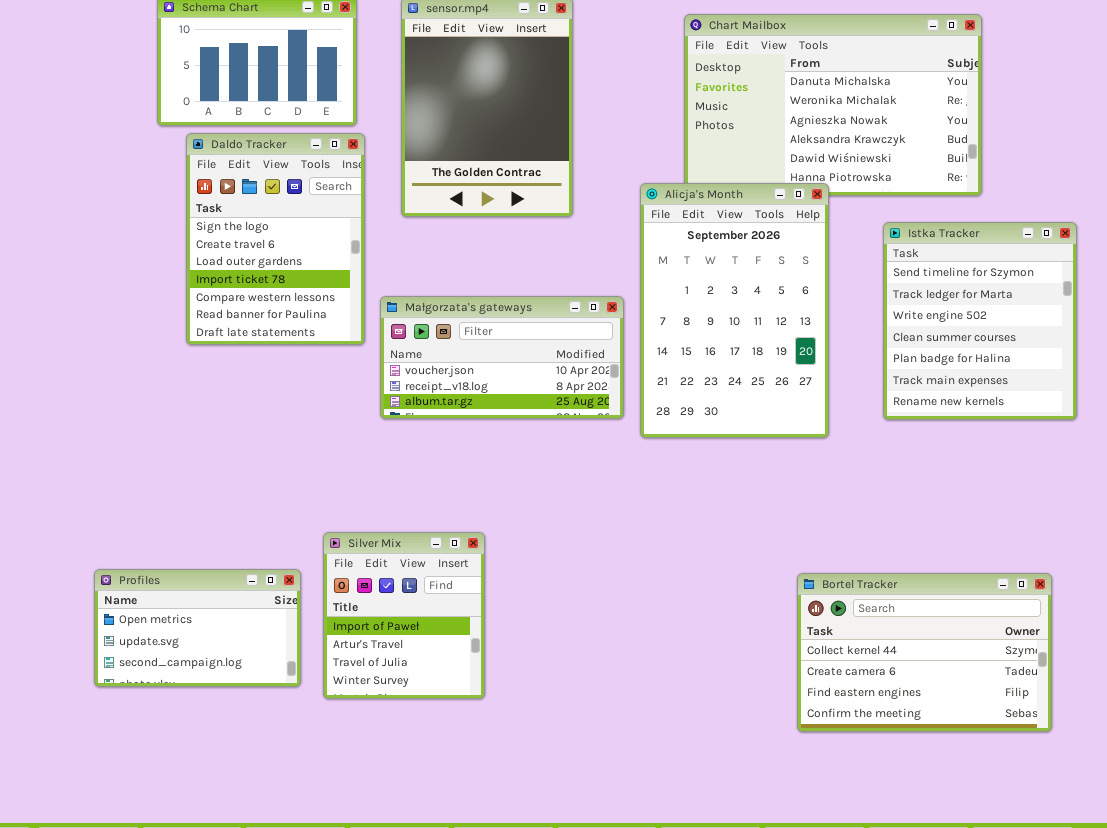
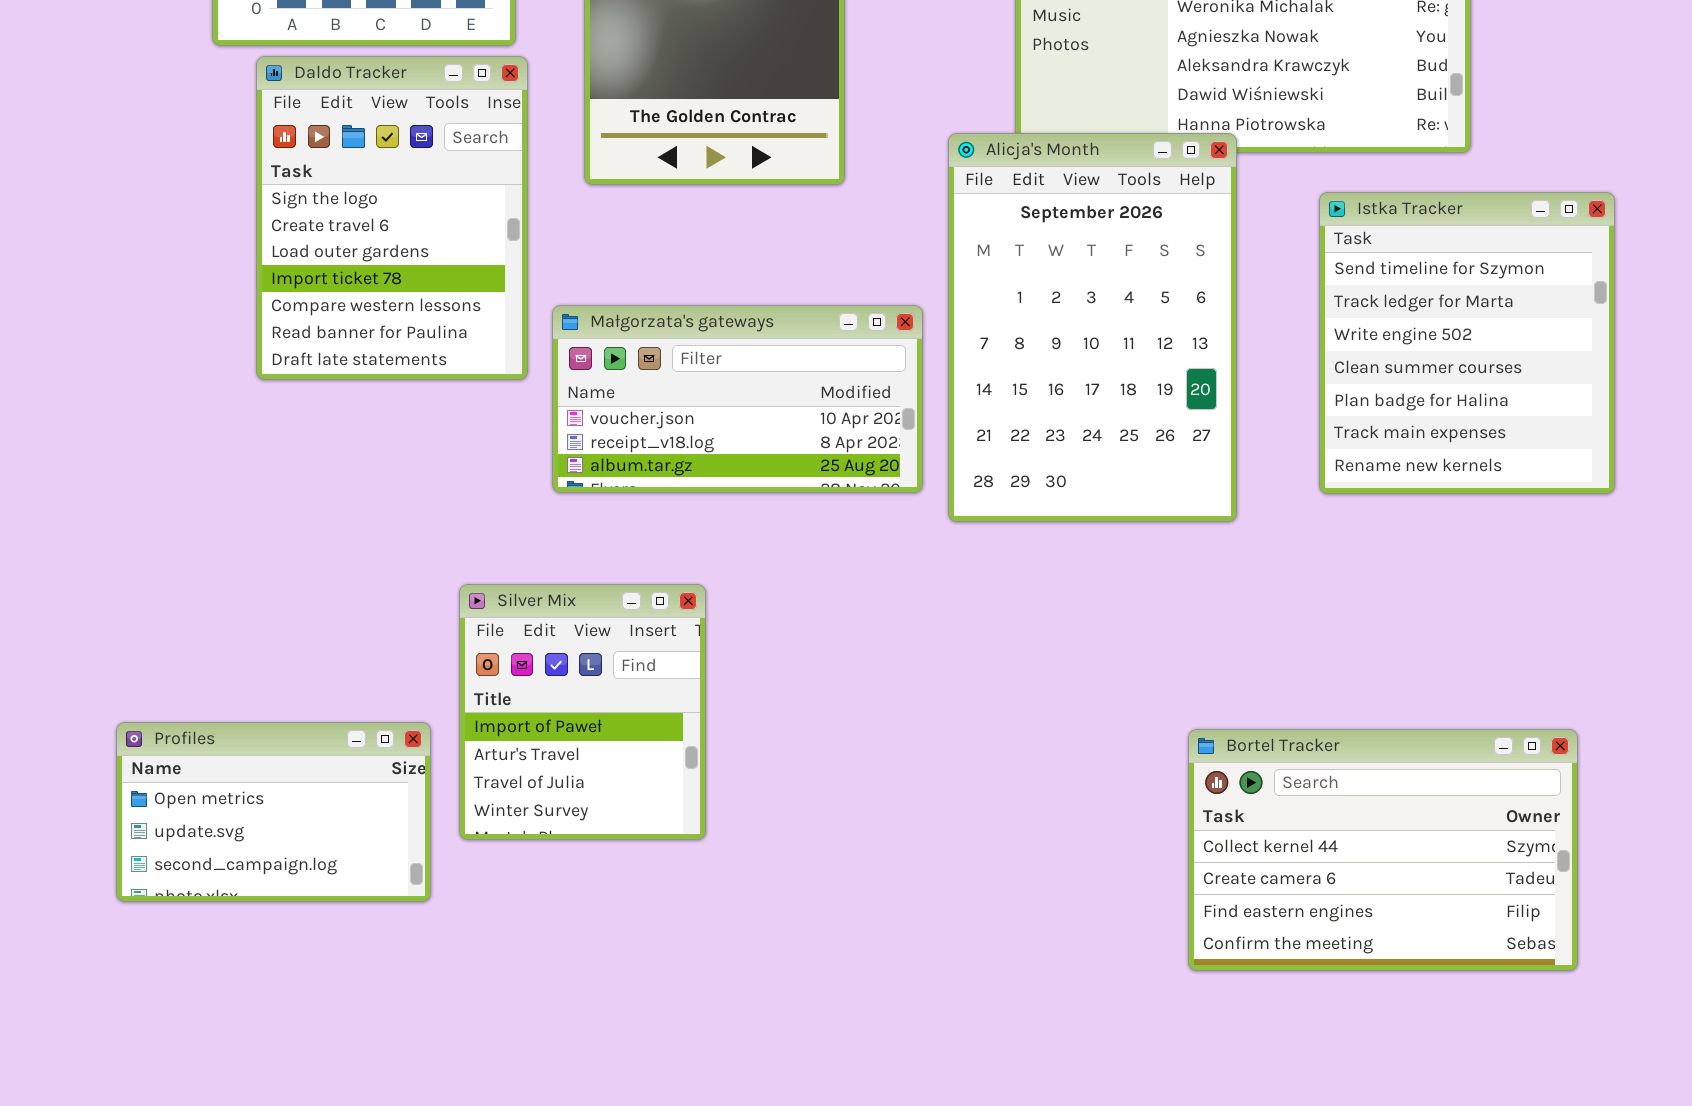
Silver Mix: [323,532,485,699] -> [459,584,706,840], moved

